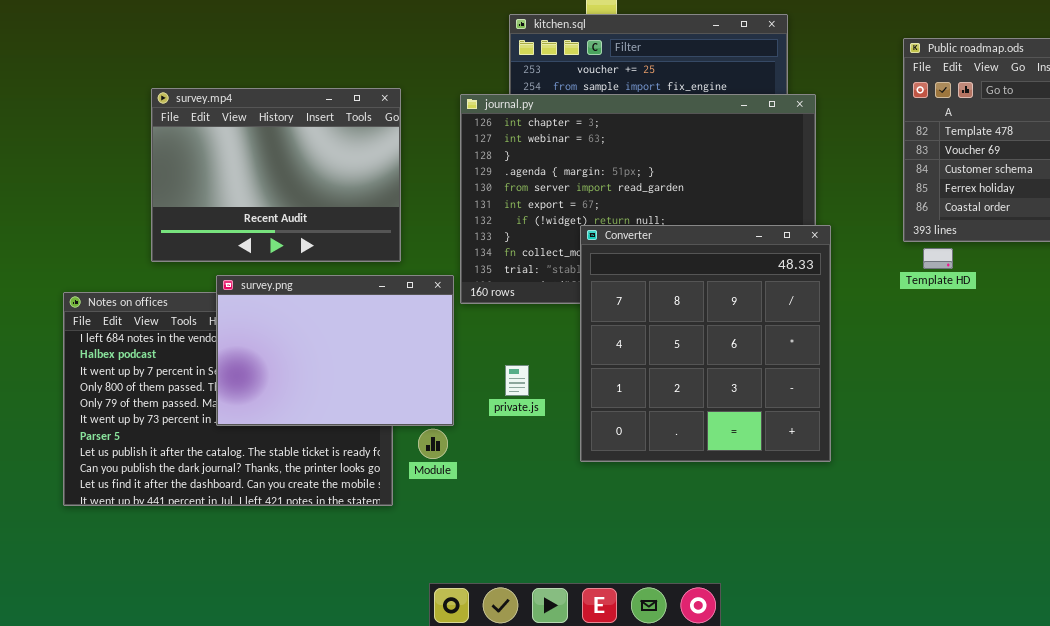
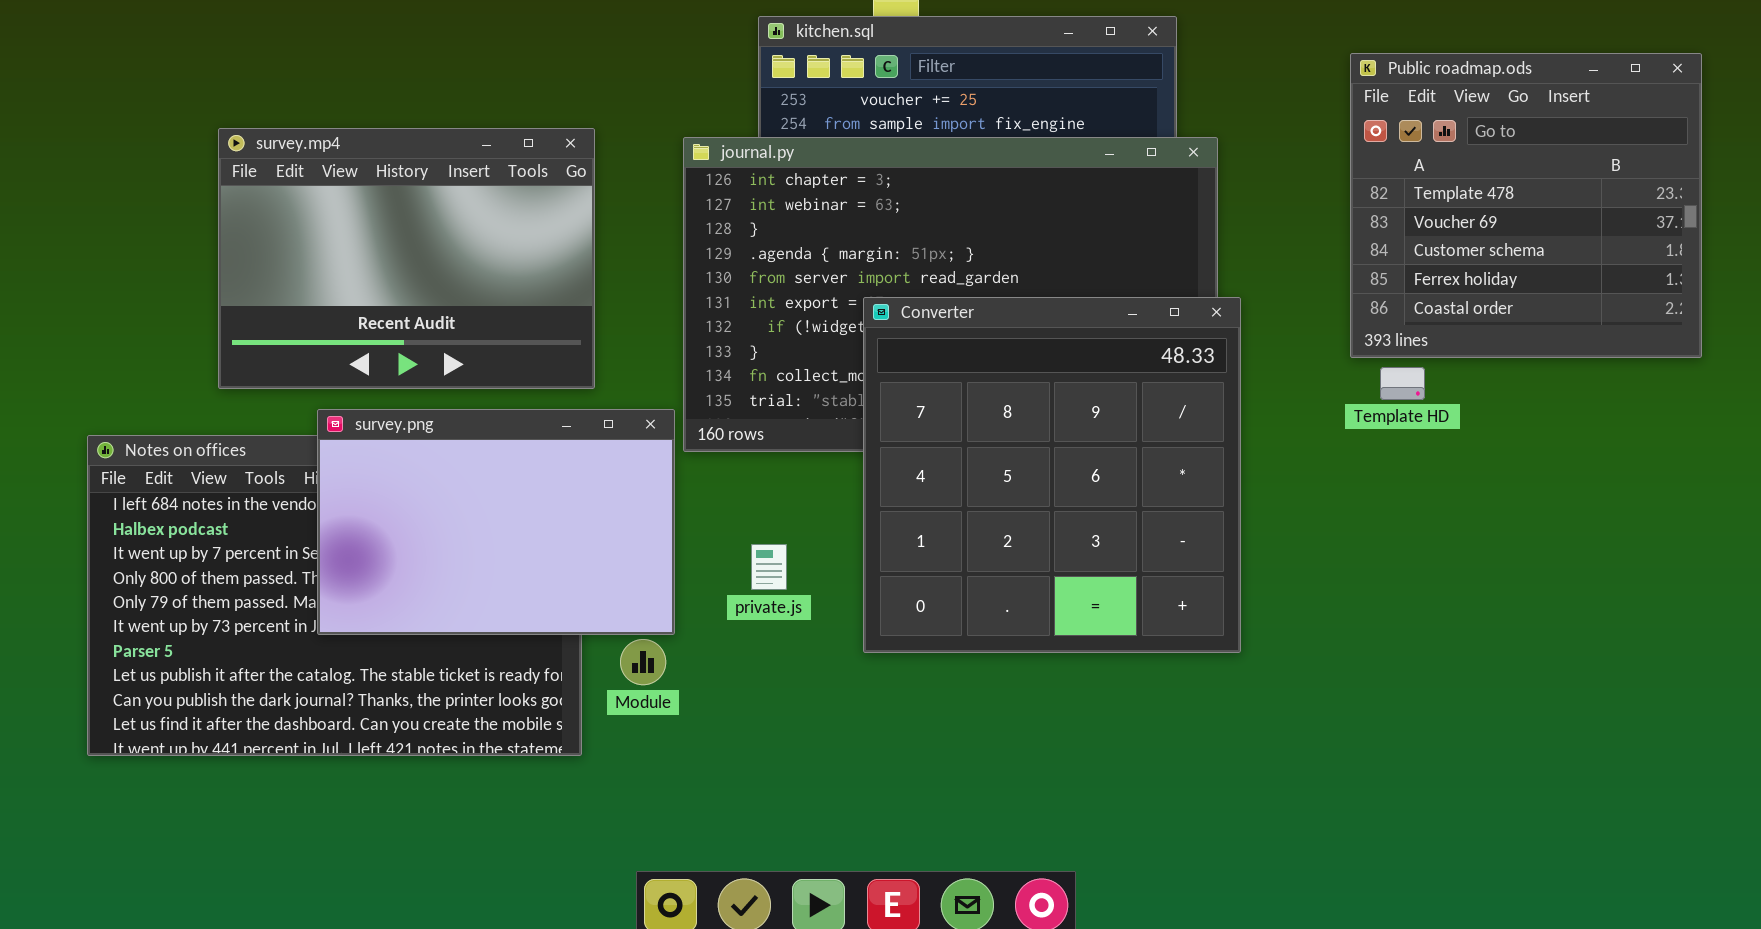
Converter: [580,225,831,462] -> [863,297,1241,653], moved

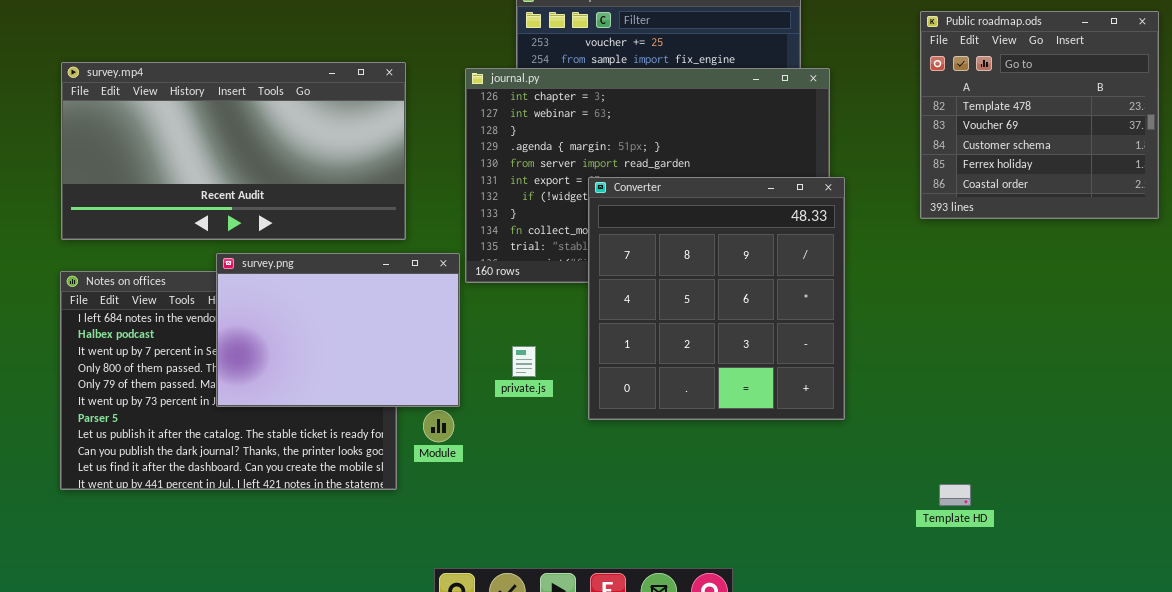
survey.mp4: [218,128,595,389] -> [61,62,406,240], resized
Template HD: [1380,367,1425,400] -> [939,484,971,506], moved

